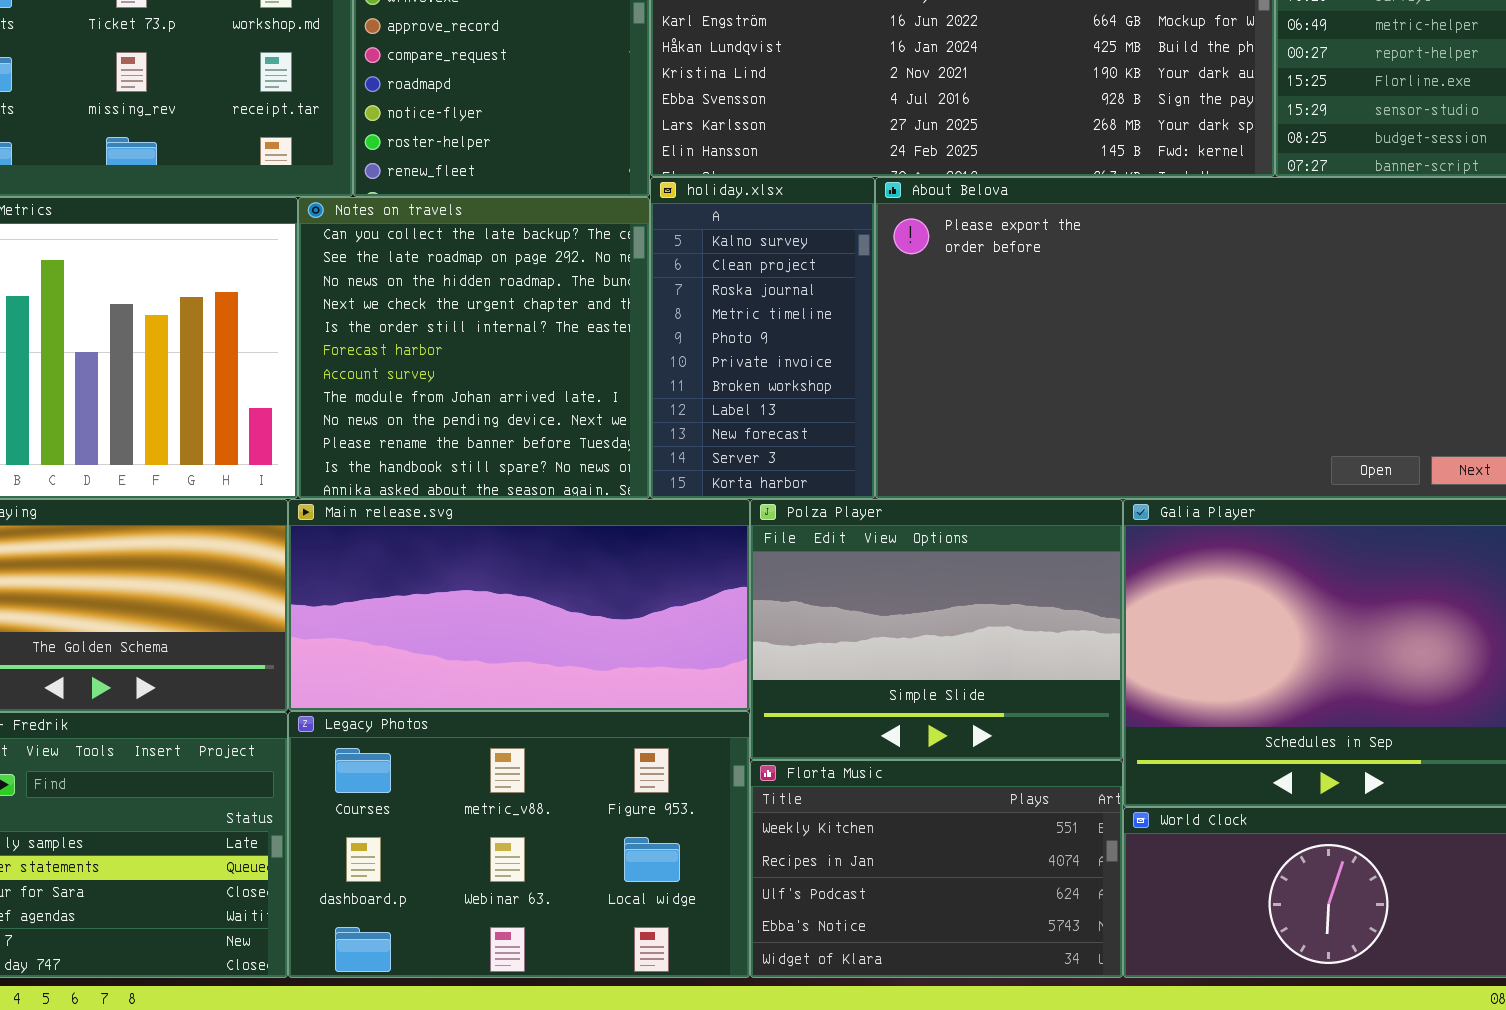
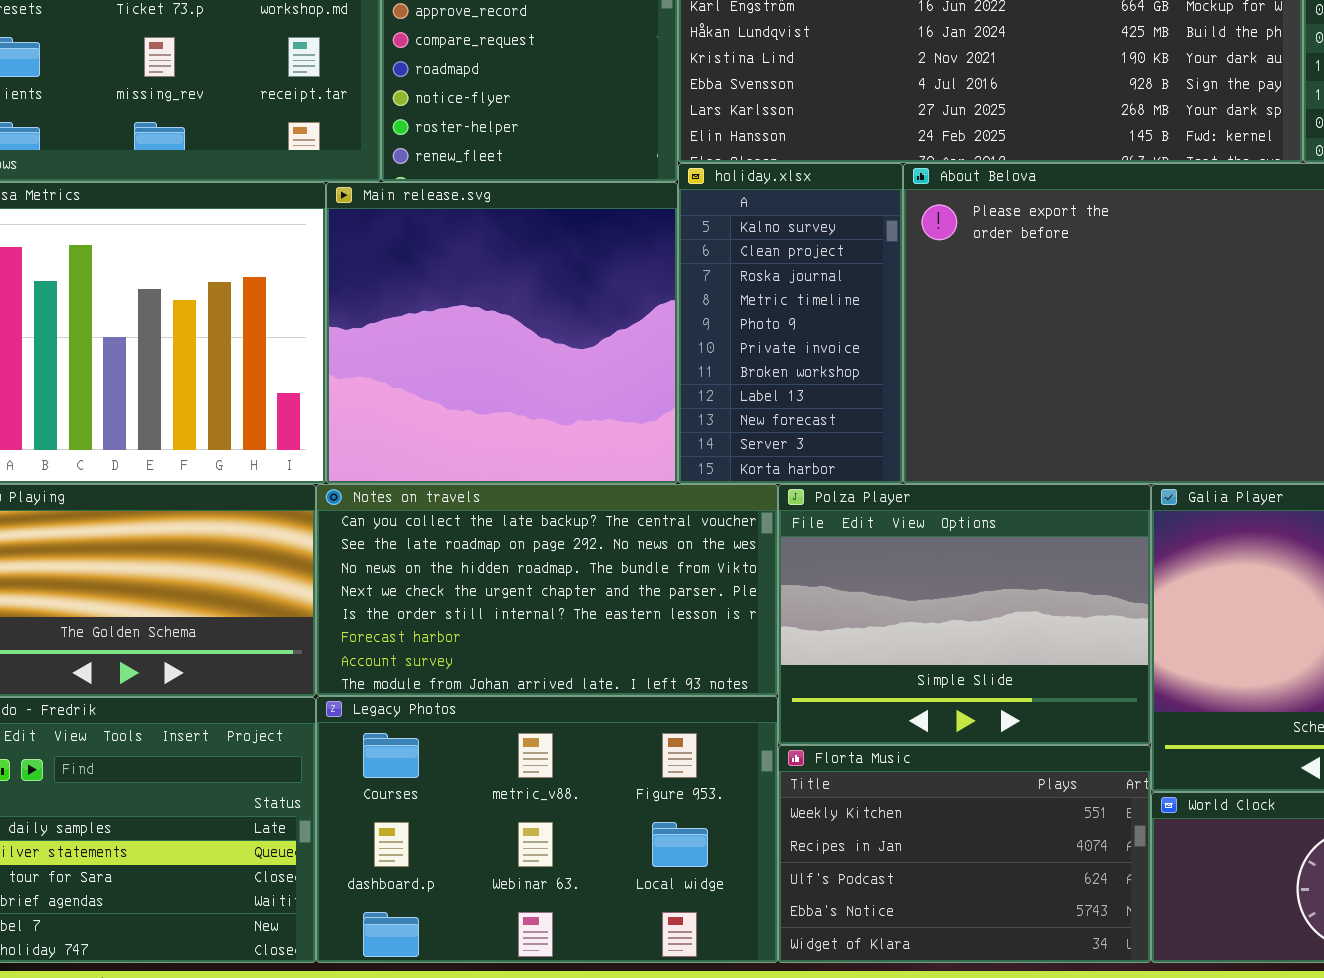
Notes on travels: [298,197,650,499] -> [316,484,778,696], moved, resized
Main release.svg: [288,499,750,711] -> [326,182,678,484], moved, resized

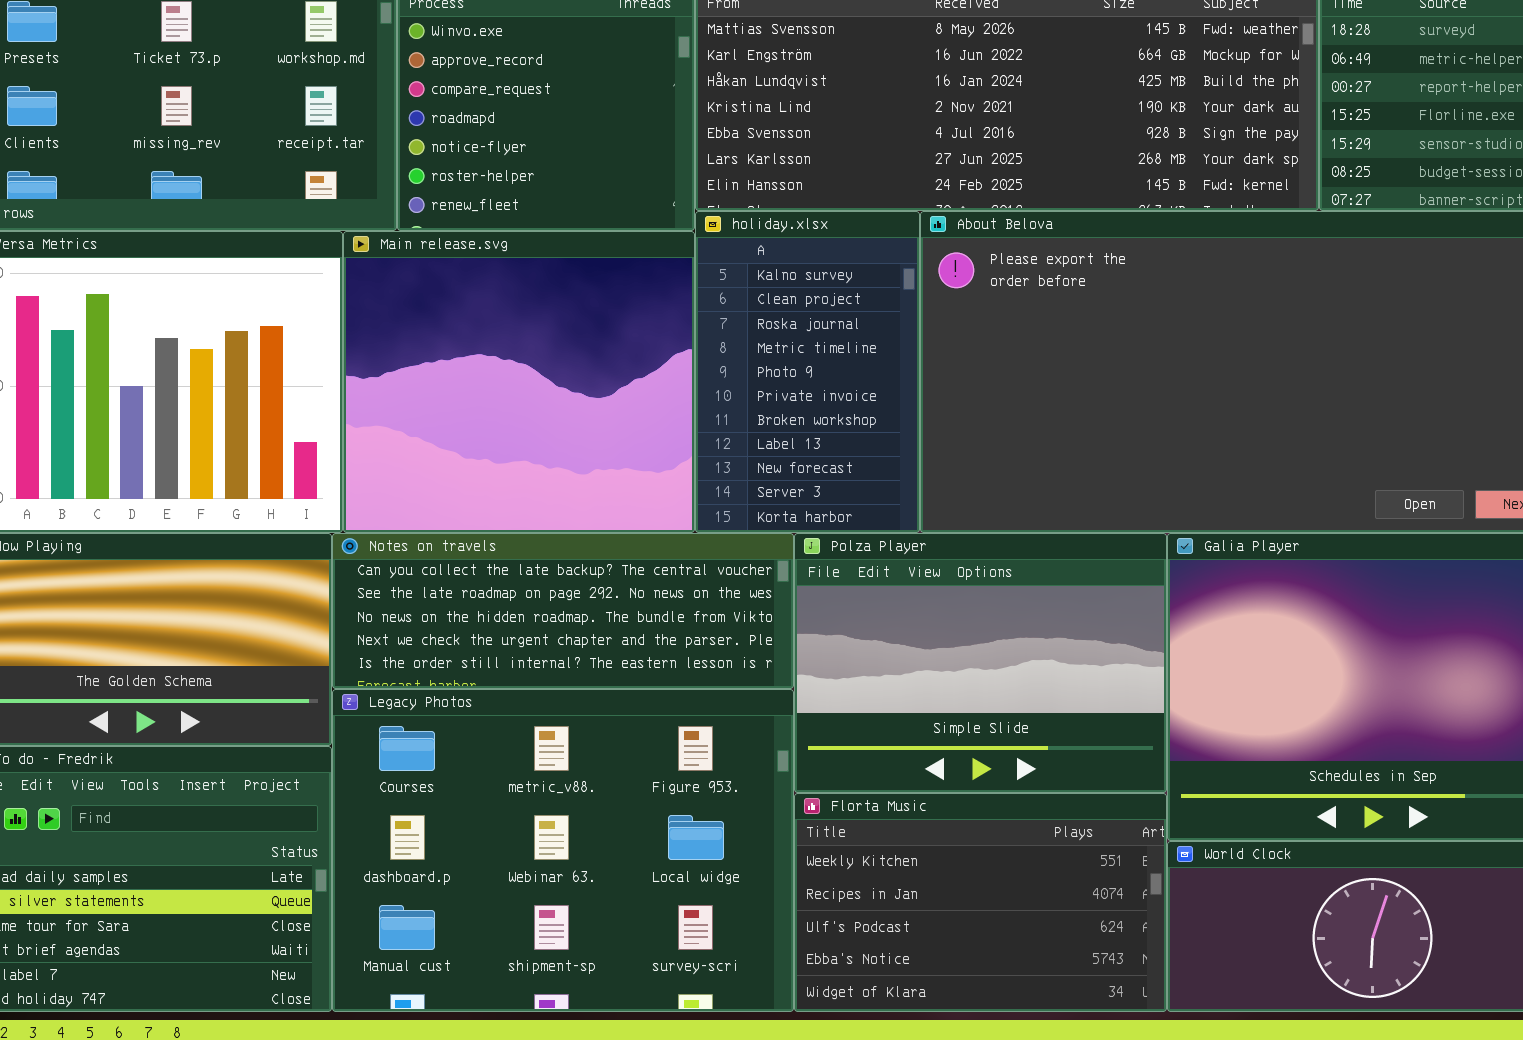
Notes on travels: [316,484,778,696] -> [332,533,794,689], resized
Legacy Photos: [316,696,778,963] -> [332,689,794,1012], resized

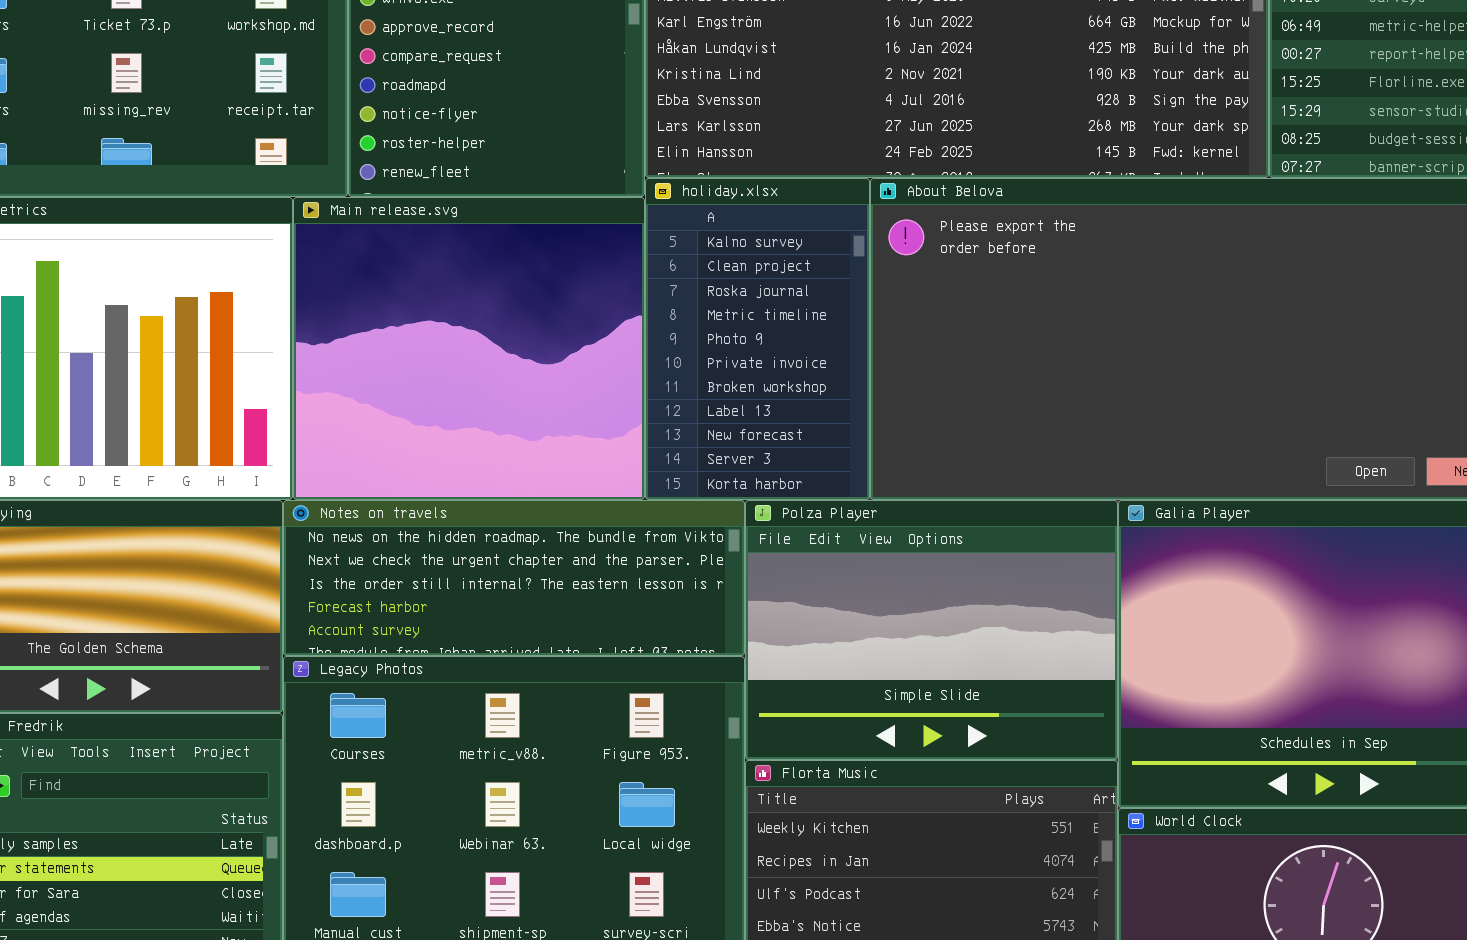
Notes on travels: [332,533,794,689] -> [283,500,745,656], scrolled down 2 rows

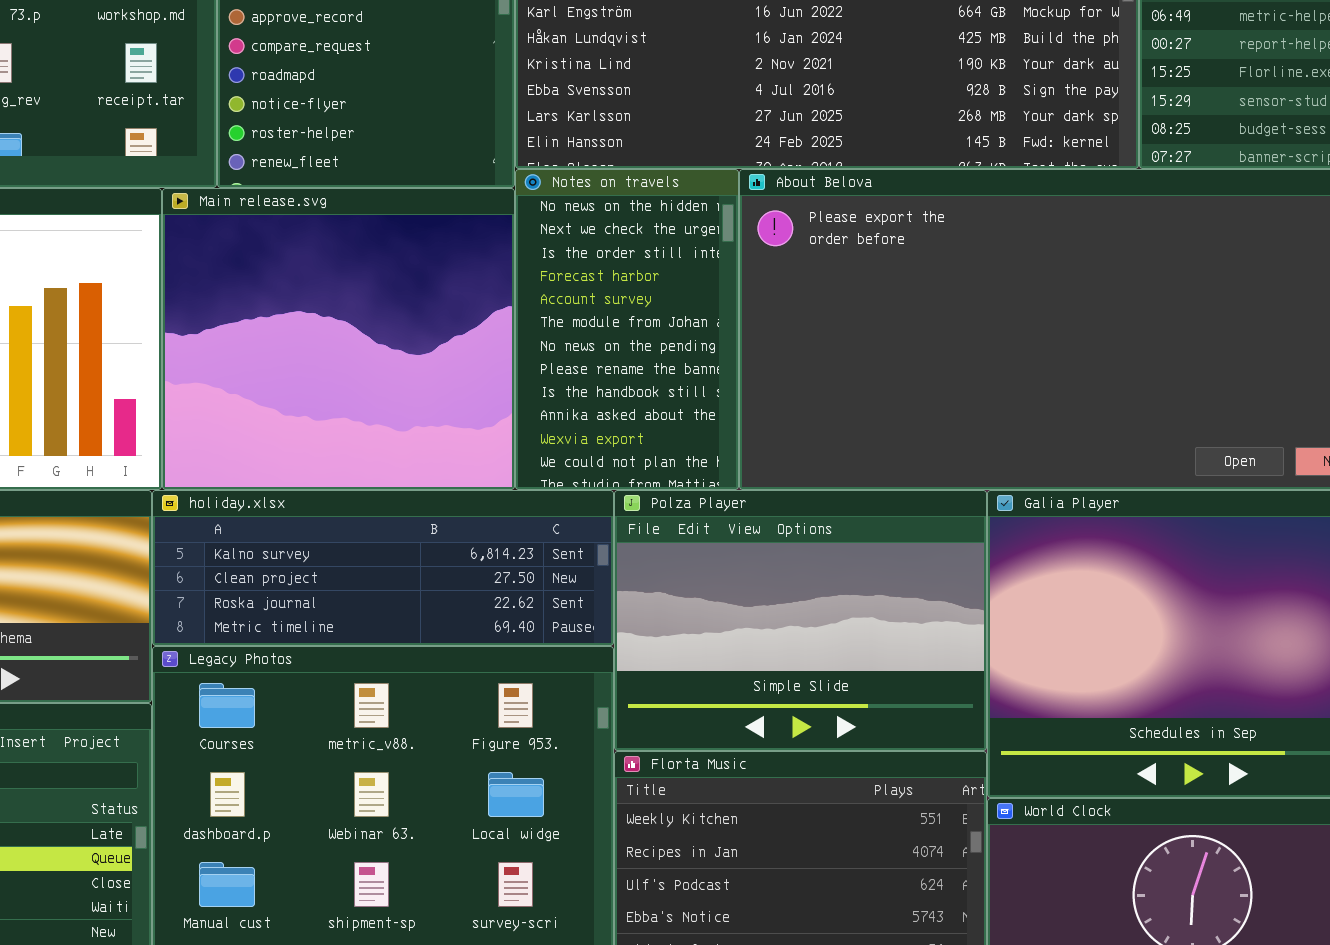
holiday.xlsx: [645,178,870,500] -> [152,490,614,646], moved, resized
Notes on travels: [283,500,745,656] -> [515,169,739,490], moved, resized

